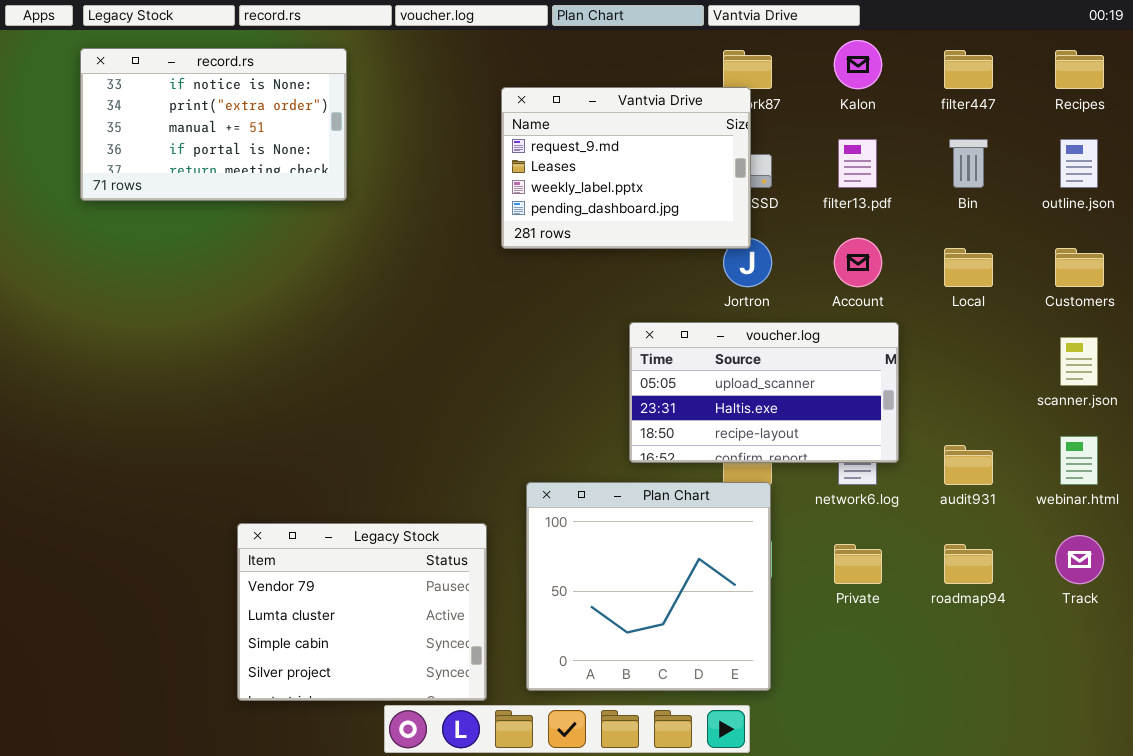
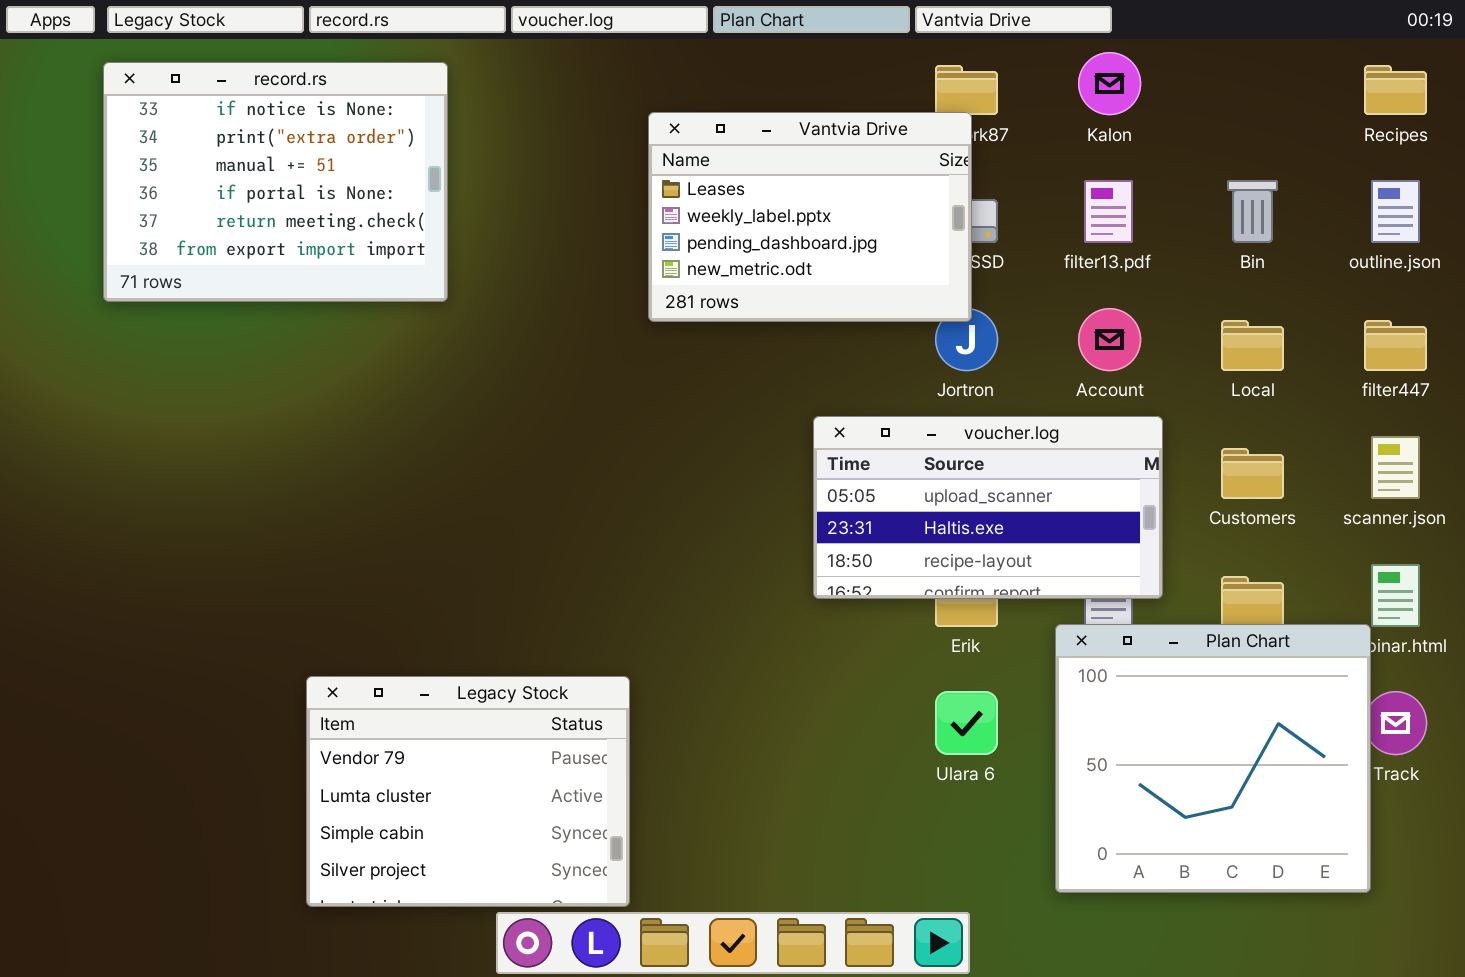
record.rs: [80,48,347,201] -> [103,62,448,302], resized
filter447: [944,50,993,89] -> [1364,320,1427,371], moved
Vantvia Drive: [501,87,751,249] -> [648,112,972,322], scrolled down 1 row
Customers: [1055,248,1104,287] -> [1221,448,1284,499], moved
Plan Chart: [526,482,771,691] -> [1055,624,1371,893], moved

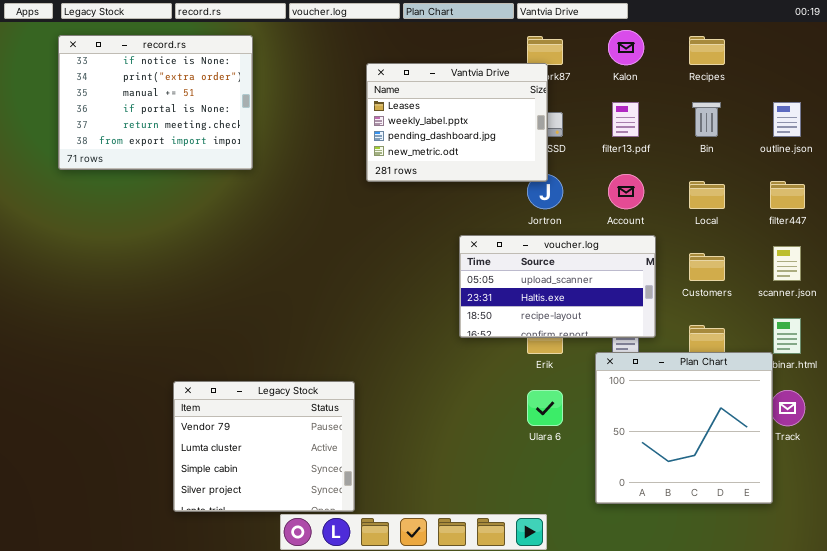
Recipes: [1364,65,1427,115] -> [689,36,725,65], moved

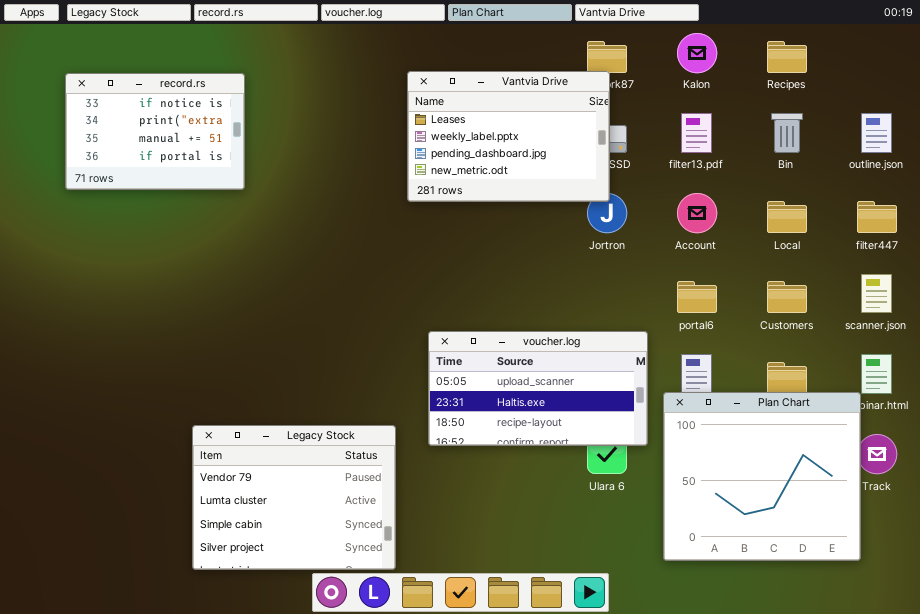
record.rs: [58,35,253,170] -> [65,73,245,190], resized
voucher.log: [459,235,656,338] -> [428,331,648,446], moved

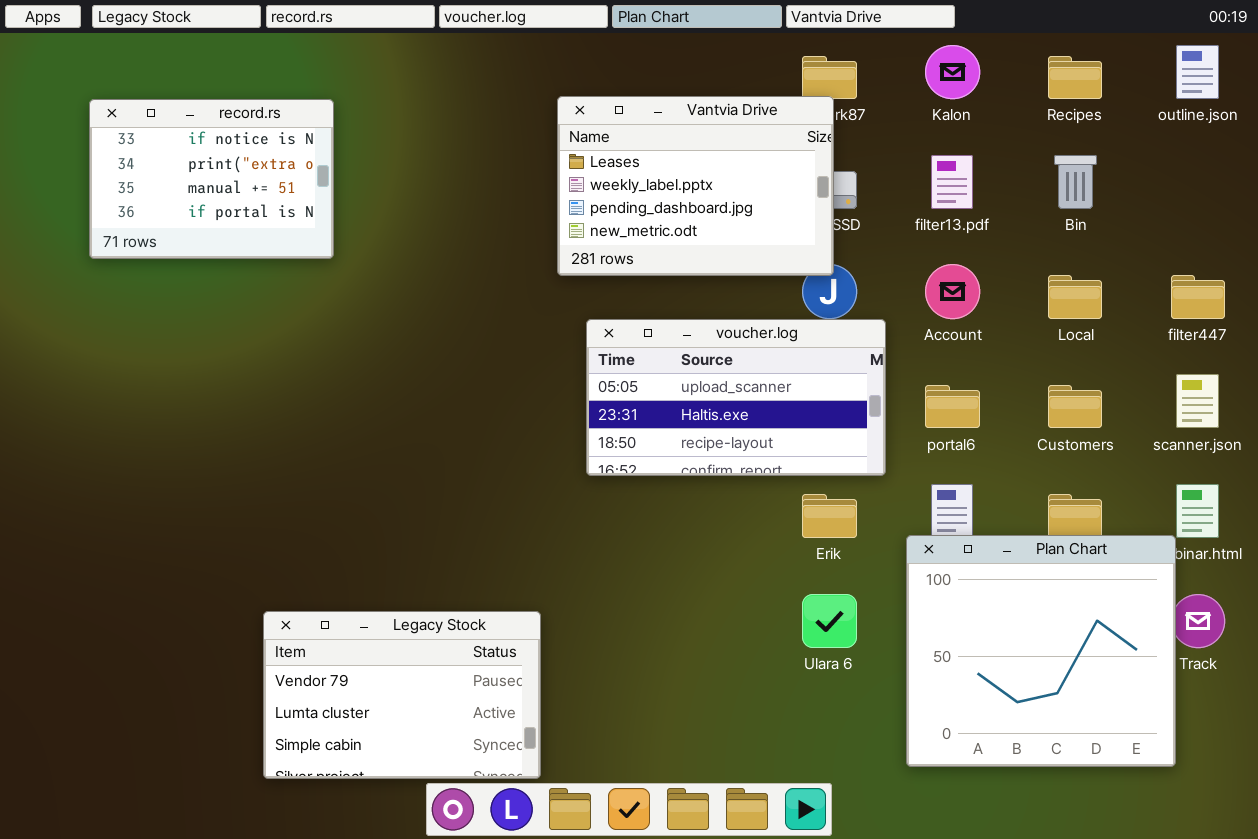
outline.json: [861,113,892,153] -> [1176,45,1219,99], moved
voucher.log: [428,331,648,446] -> [586,319,886,476], moved
Legacy Stock: [192,425,396,570] -> [263,611,541,779], resized

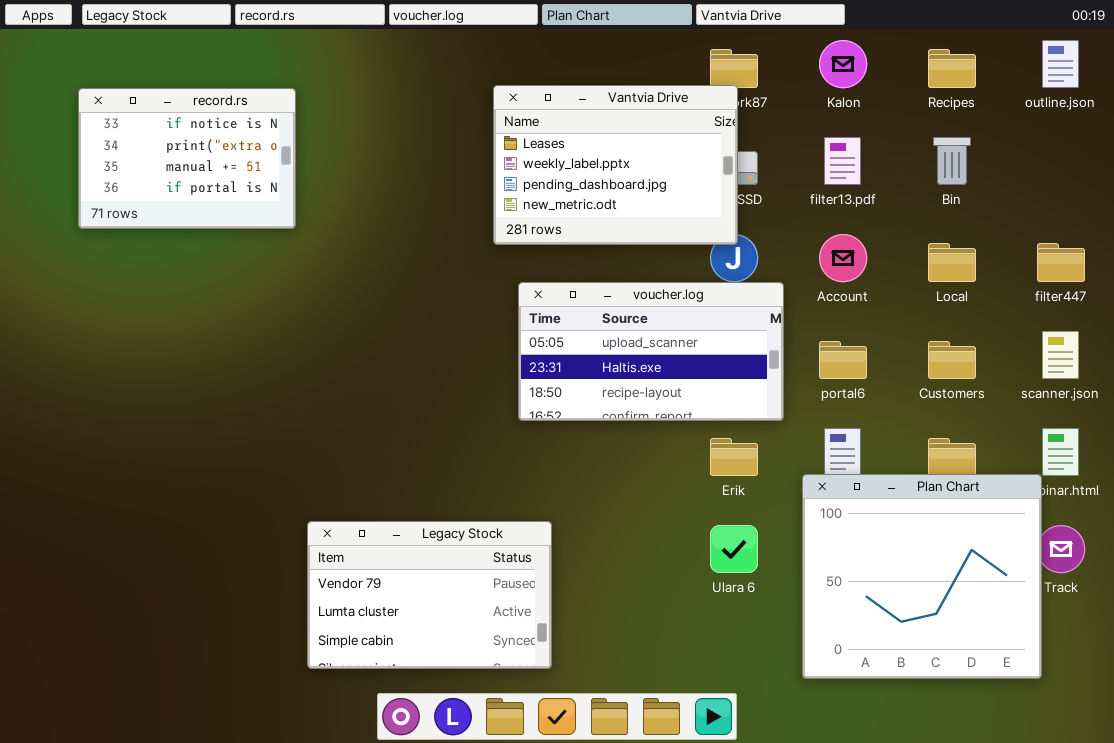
Legacy Stock: [263,611,541,779] -> [307,521,552,669], moved

